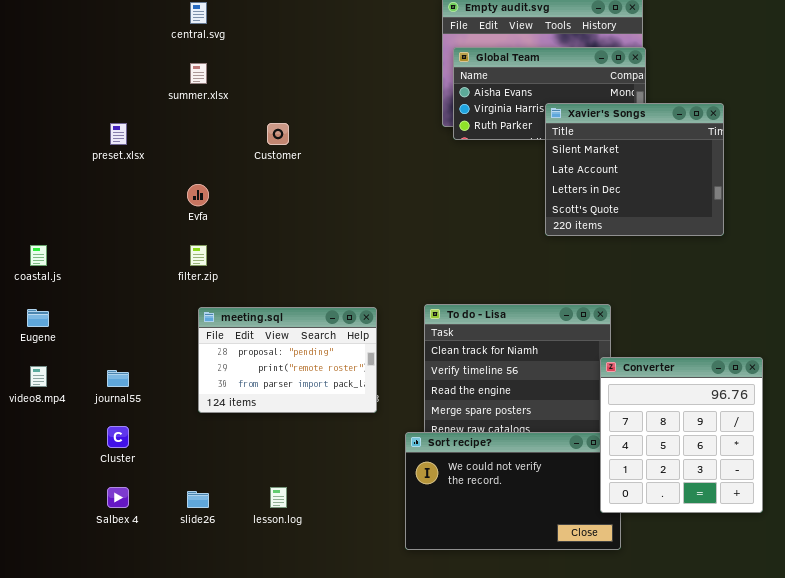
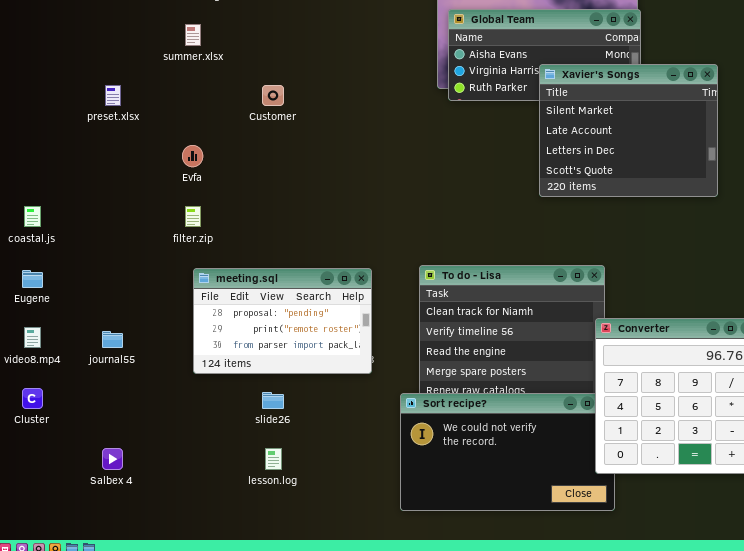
Cluster: [107,426,129,448] -> [22,388,43,409], moved
slide26: [187,491,209,508] -> [262,392,284,409], moved

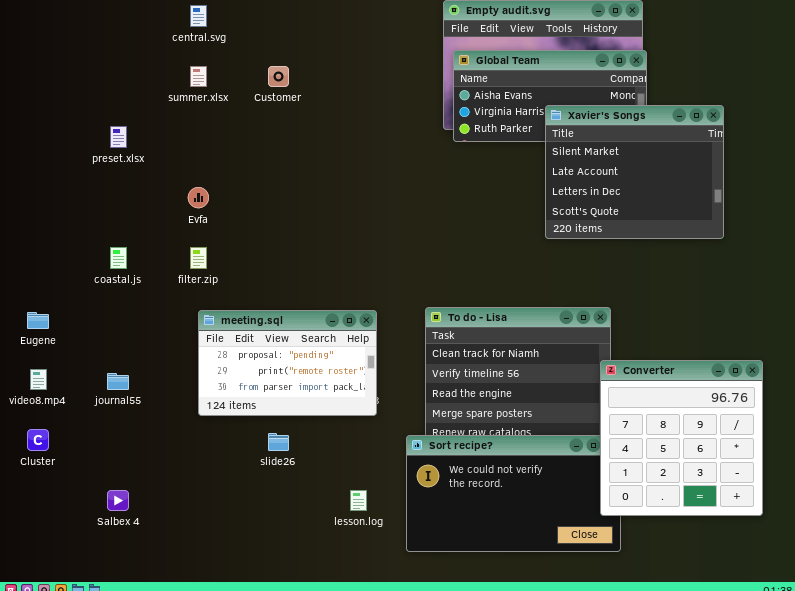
Customer: [262,85,284,106] -> [268,66,289,87], moved
coastal.js: [24,206,41,227] -> [110,247,127,269], moved
lesson.log: [265,448,282,470] -> [350,490,367,511], moved

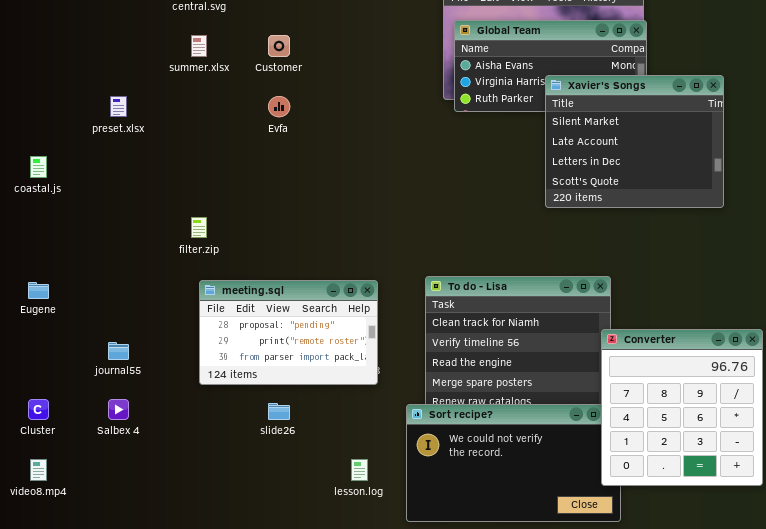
Evfa: [188,187,209,208] -> [268,96,290,117], moved
coastal.js: [110,247,127,269] -> [30,156,47,178], moved
video8.mp4: [30,369,47,390] -> [30,459,47,481], moved
Salbex 4: [107,490,129,511] -> [108,399,129,420], moved

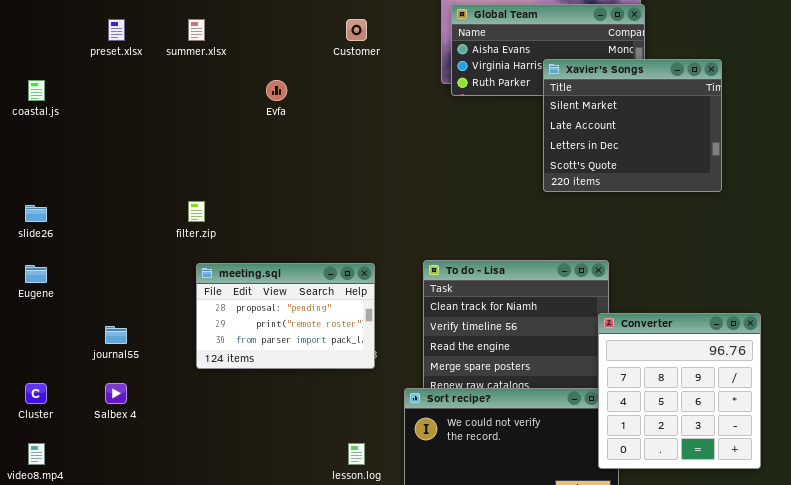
Customer: [268,35,290,57] -> [346,19,367,41], moved
preset.xlsx: [110,96,127,117] -> [108,19,125,41], moved
coastal.js: [30,156,47,178] -> [28,80,45,101], moved
slide26: [268,403,290,420] -> [25,205,47,222], moved

